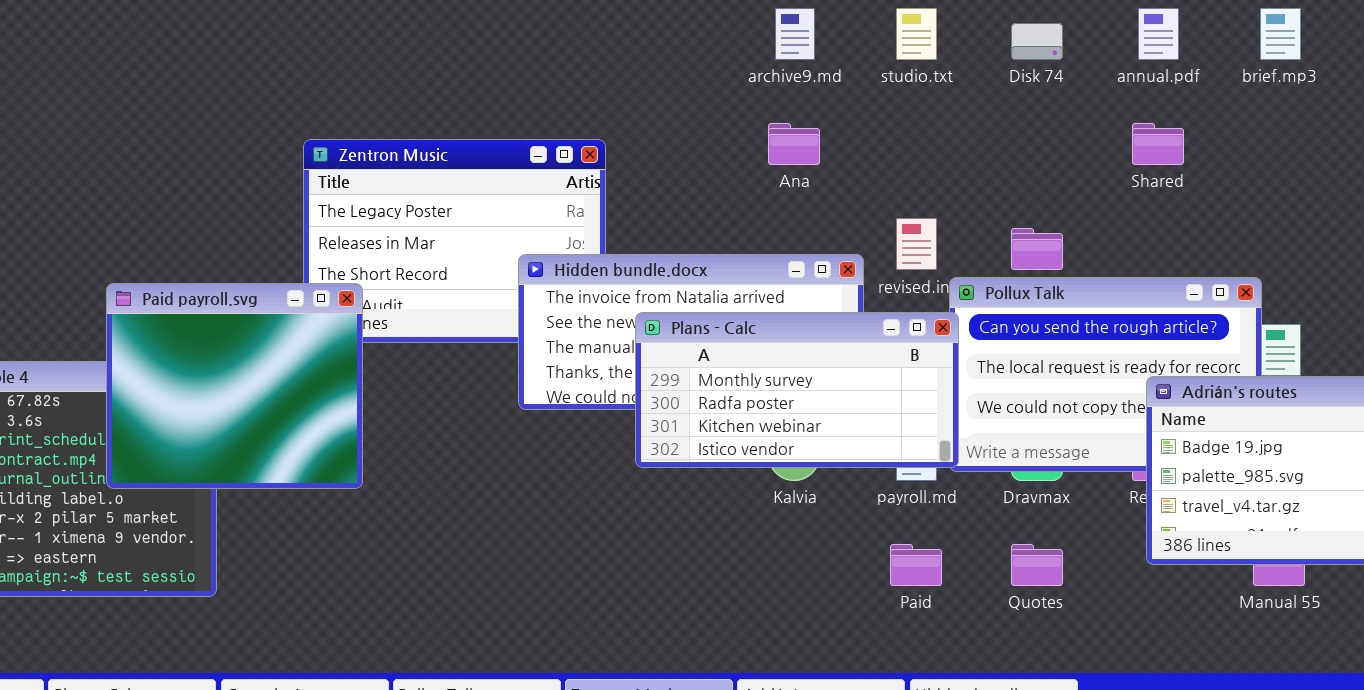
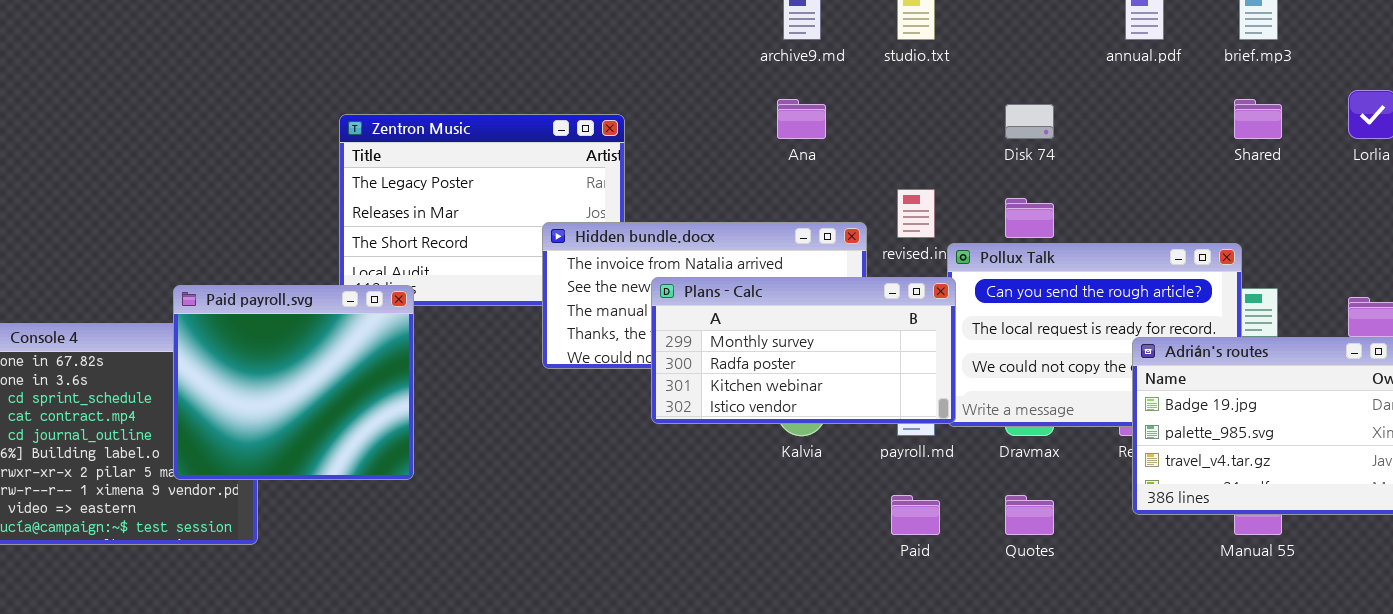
Disk 74: [1011,23,1063,60] -> [1005,104,1054,139], moved
Shared: [1132,123,1184,165] -> [1234,99,1282,139], moved
Paid payroll.svg: [106,283,363,489] -> [173,285,414,480], moved

